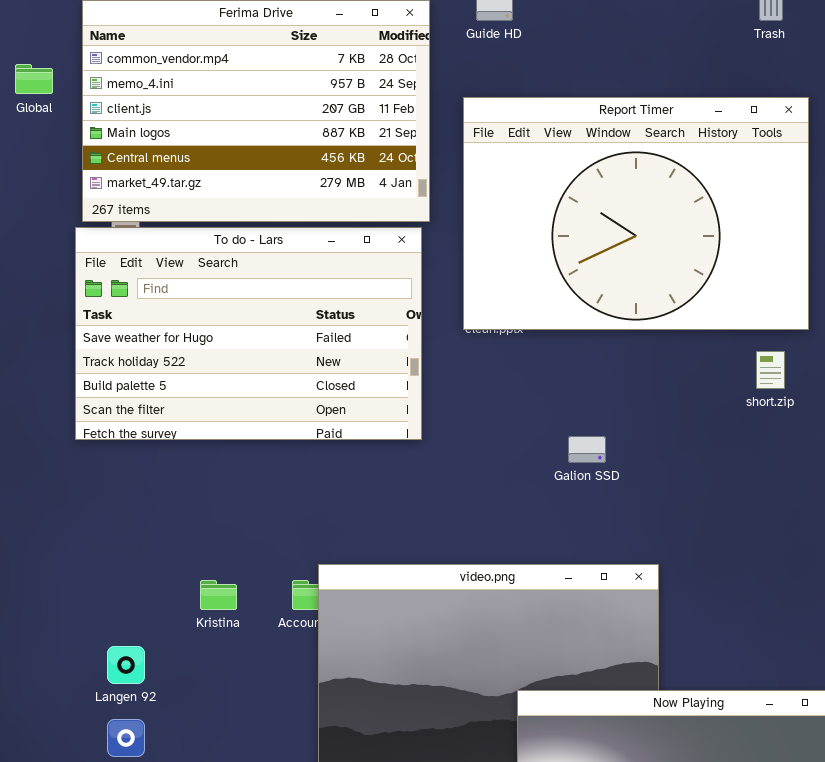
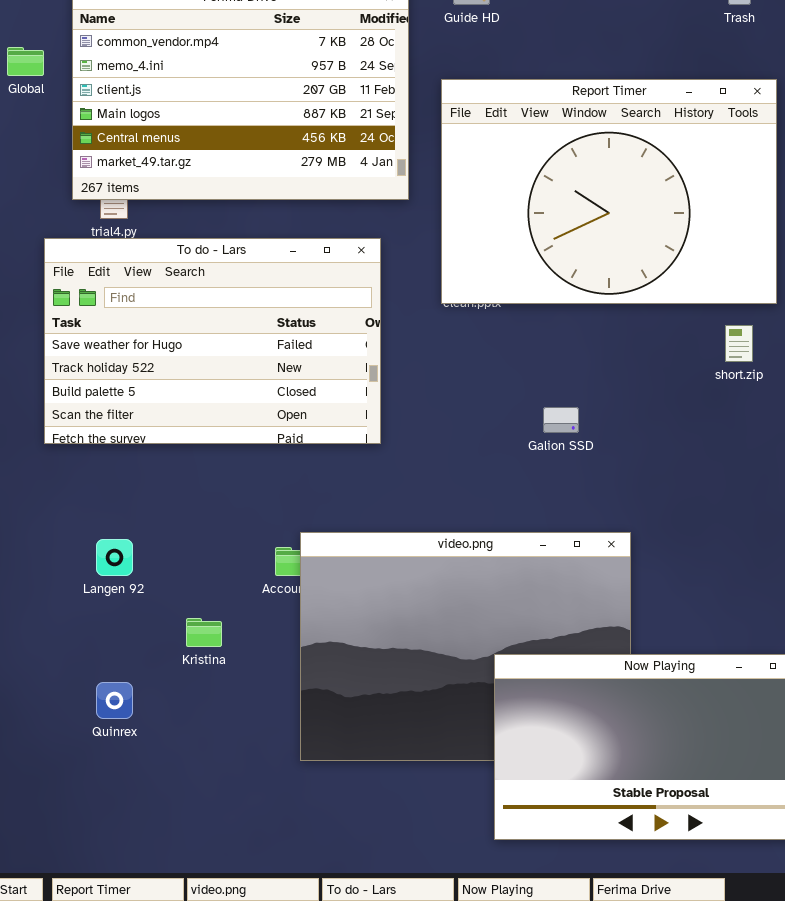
To do - Lars: [75,227,422,440] -> [44,238,381,444], moved
Kristina: [200,580,237,610] -> [186,618,222,647], moved
Langen 92: [107,646,145,684] -> [96,539,133,576], moved

